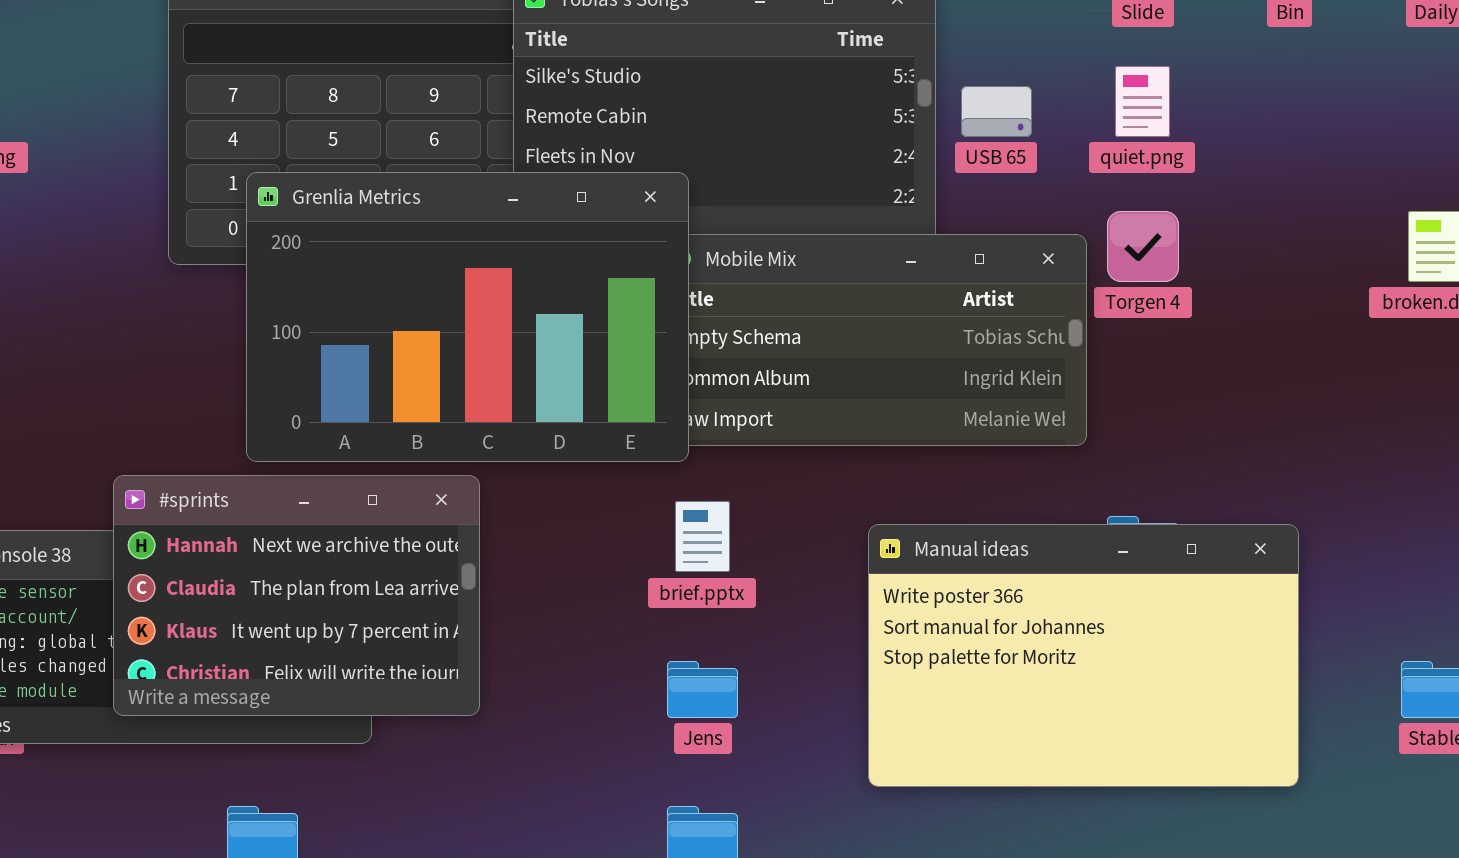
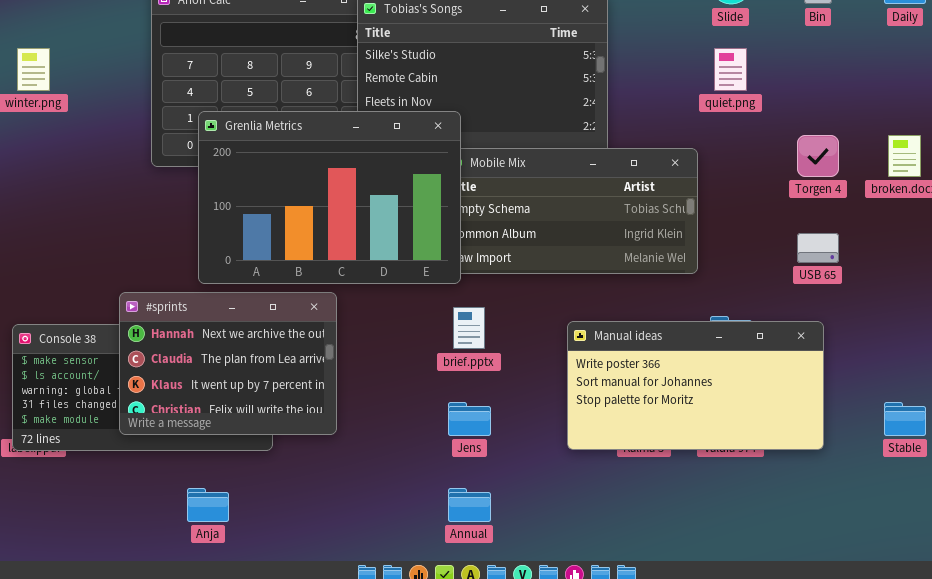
USB 65: [961,86,1032,137] -> [797,233,839,263], moved
Torgen 4: [1107,211,1179,282] -> [797,135,839,177], moved
Manual ideas: [868,524,1299,787] -> [567,321,824,450], resized

